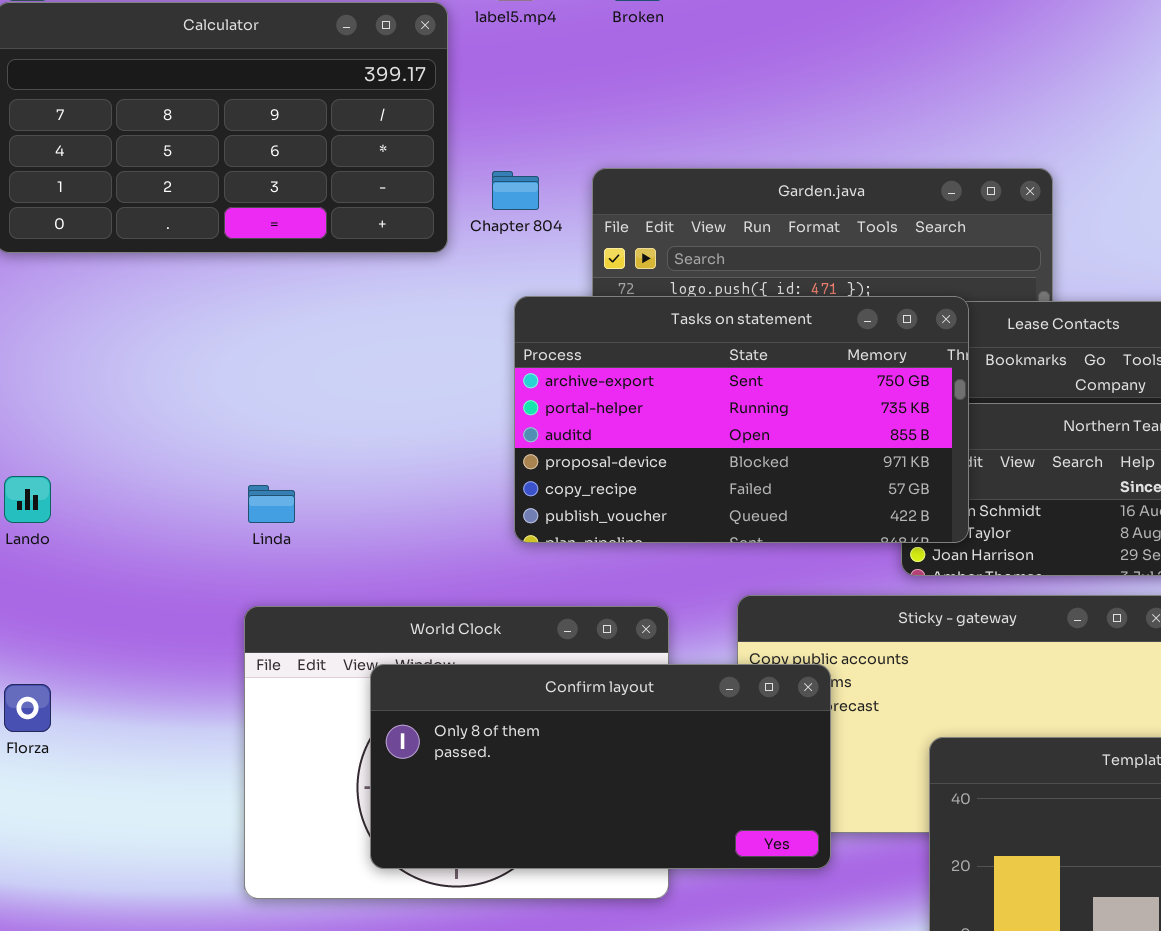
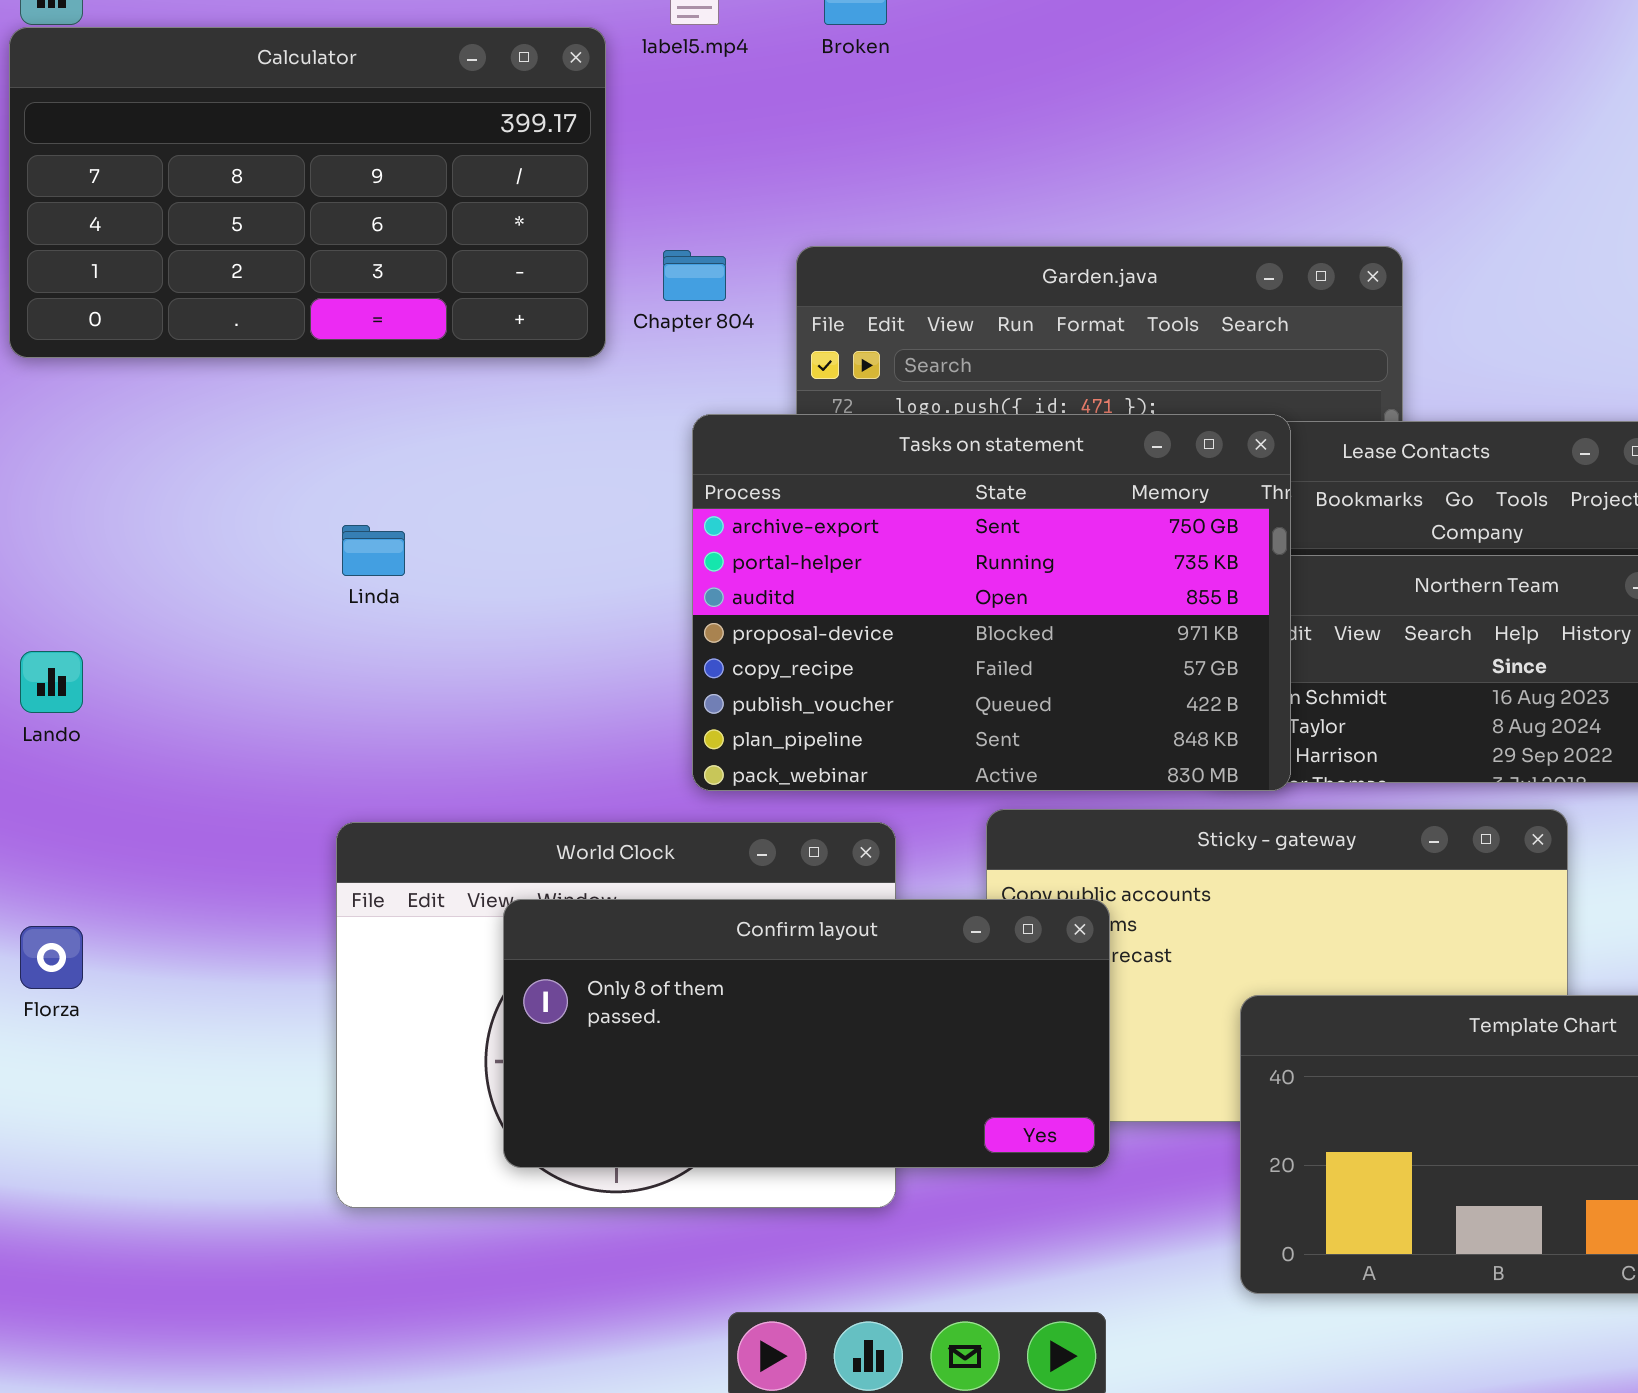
Tasks on statement: [514,296,969,543] -> [692,414,1291,791], resized
Linda: [248,485,295,523] -> [342,525,405,576], moved

